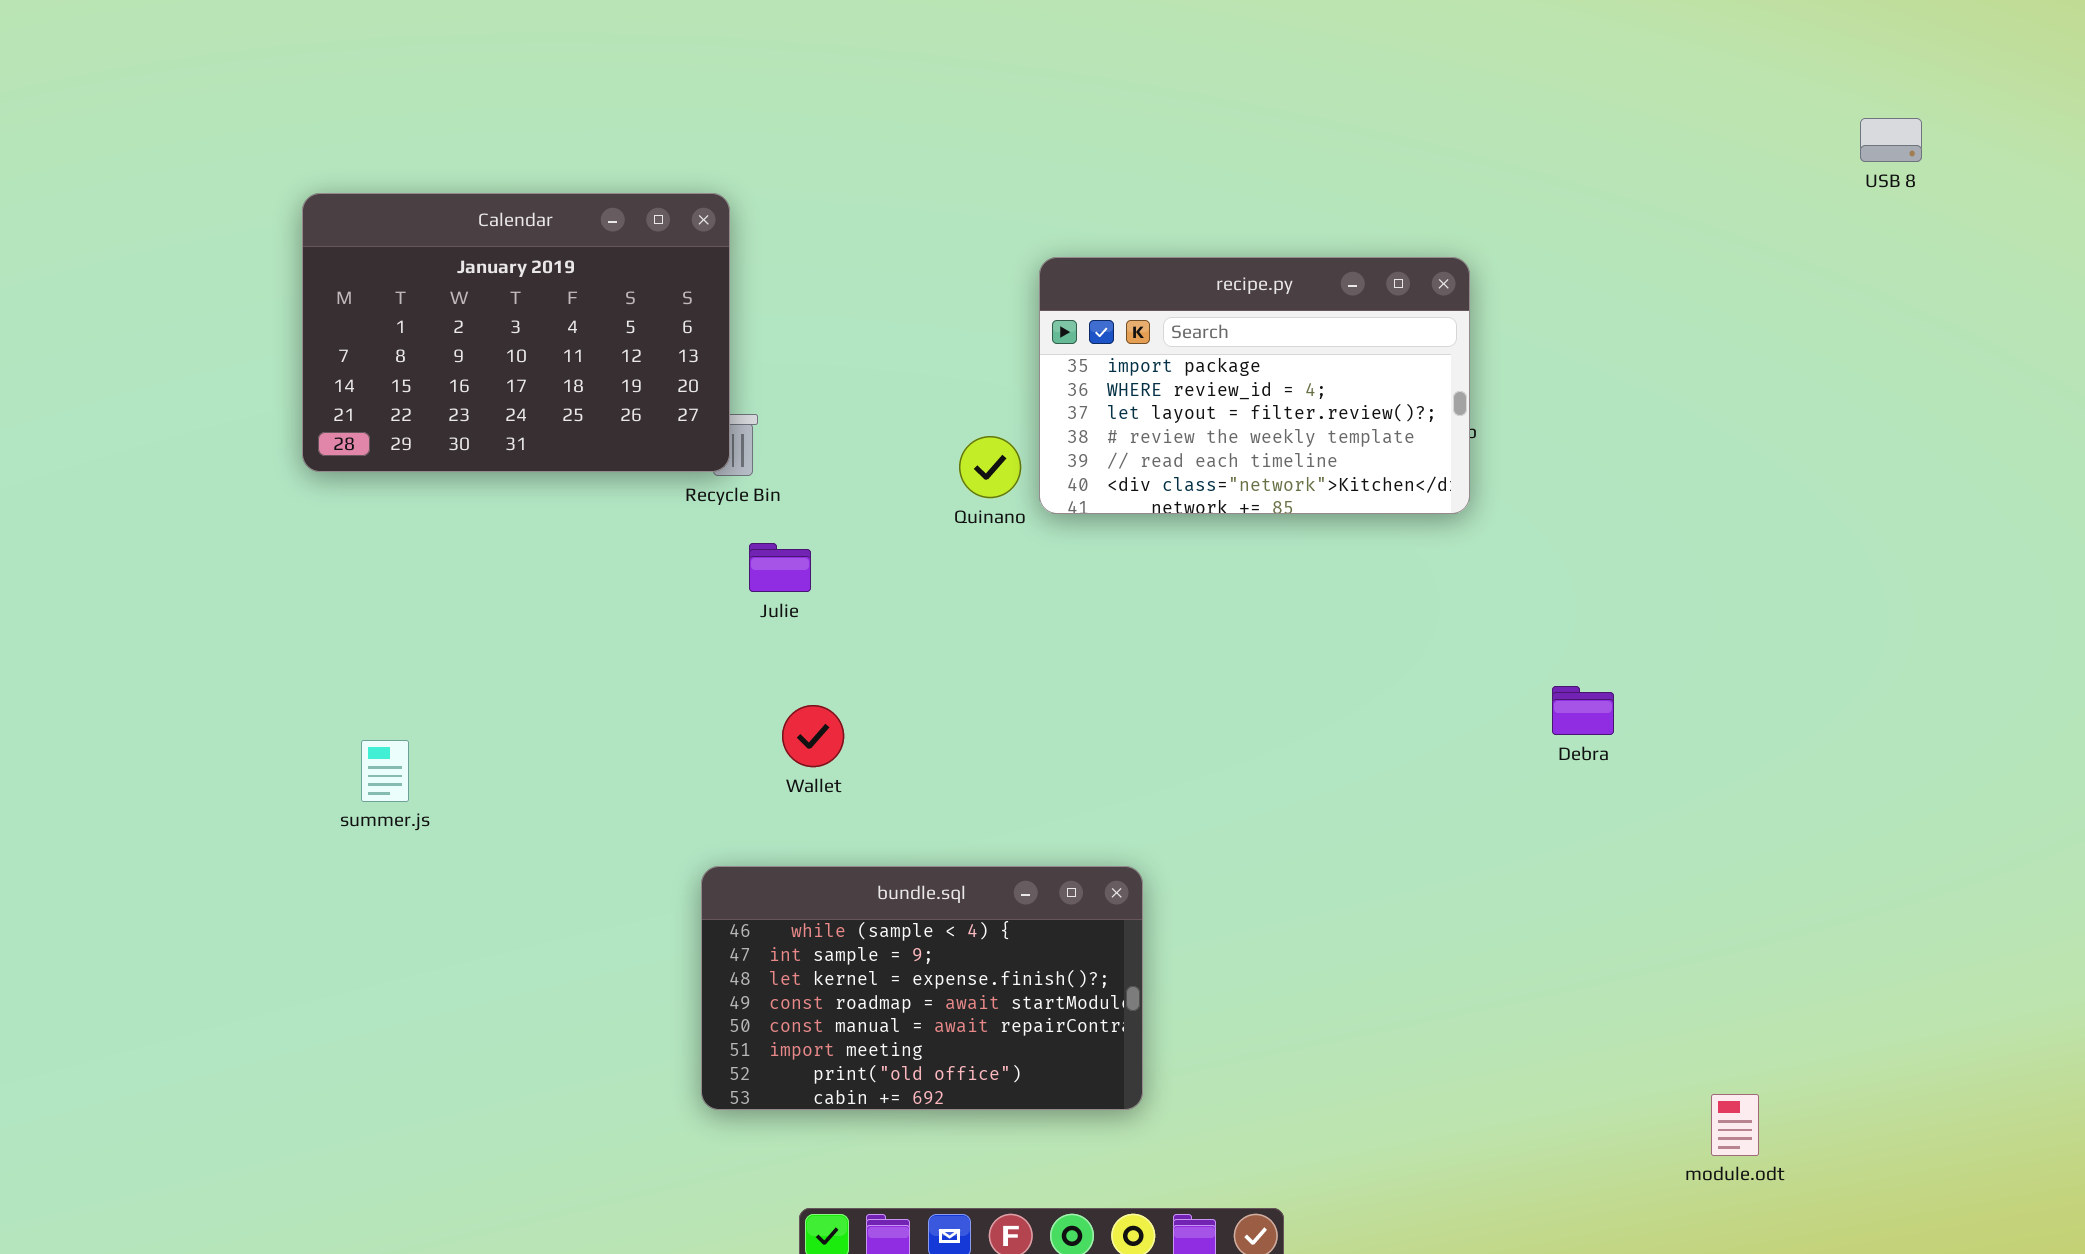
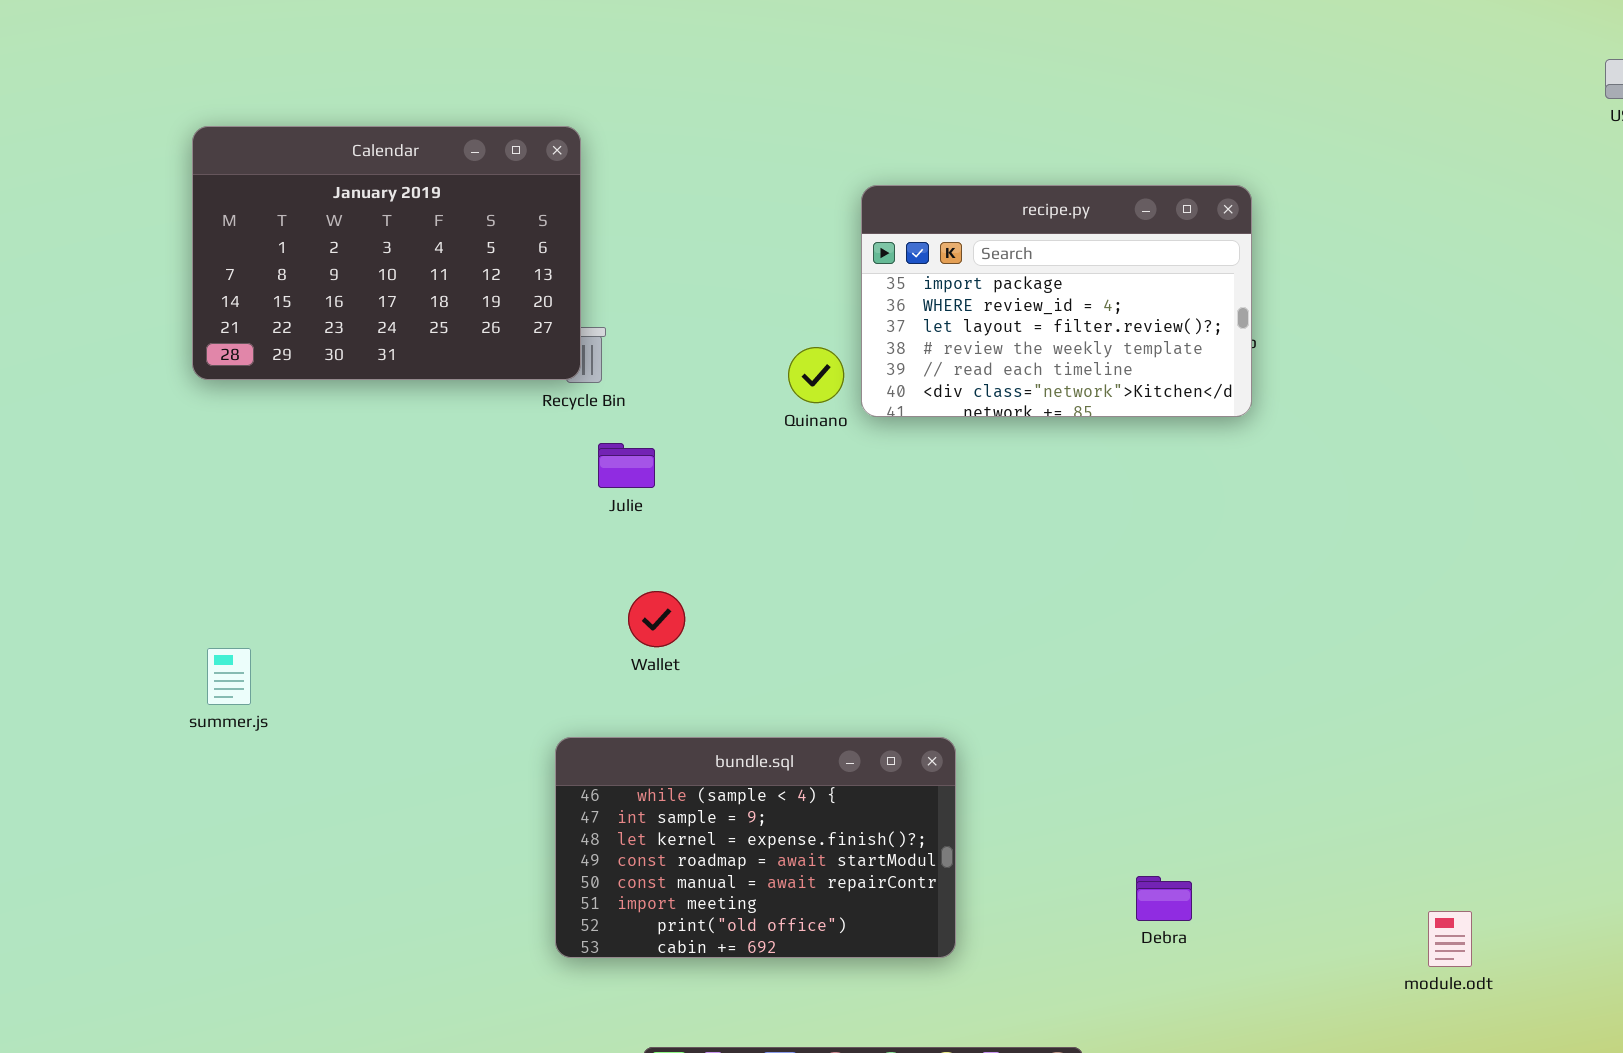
Debra: [1552,686,1614,735] -> [1136,876,1192,921], moved
summer.js: [361,740,409,802] -> [207,648,251,705], moved
module.odt: [1711,1094,1759,1156] -> [1428,911,1472,967], moved

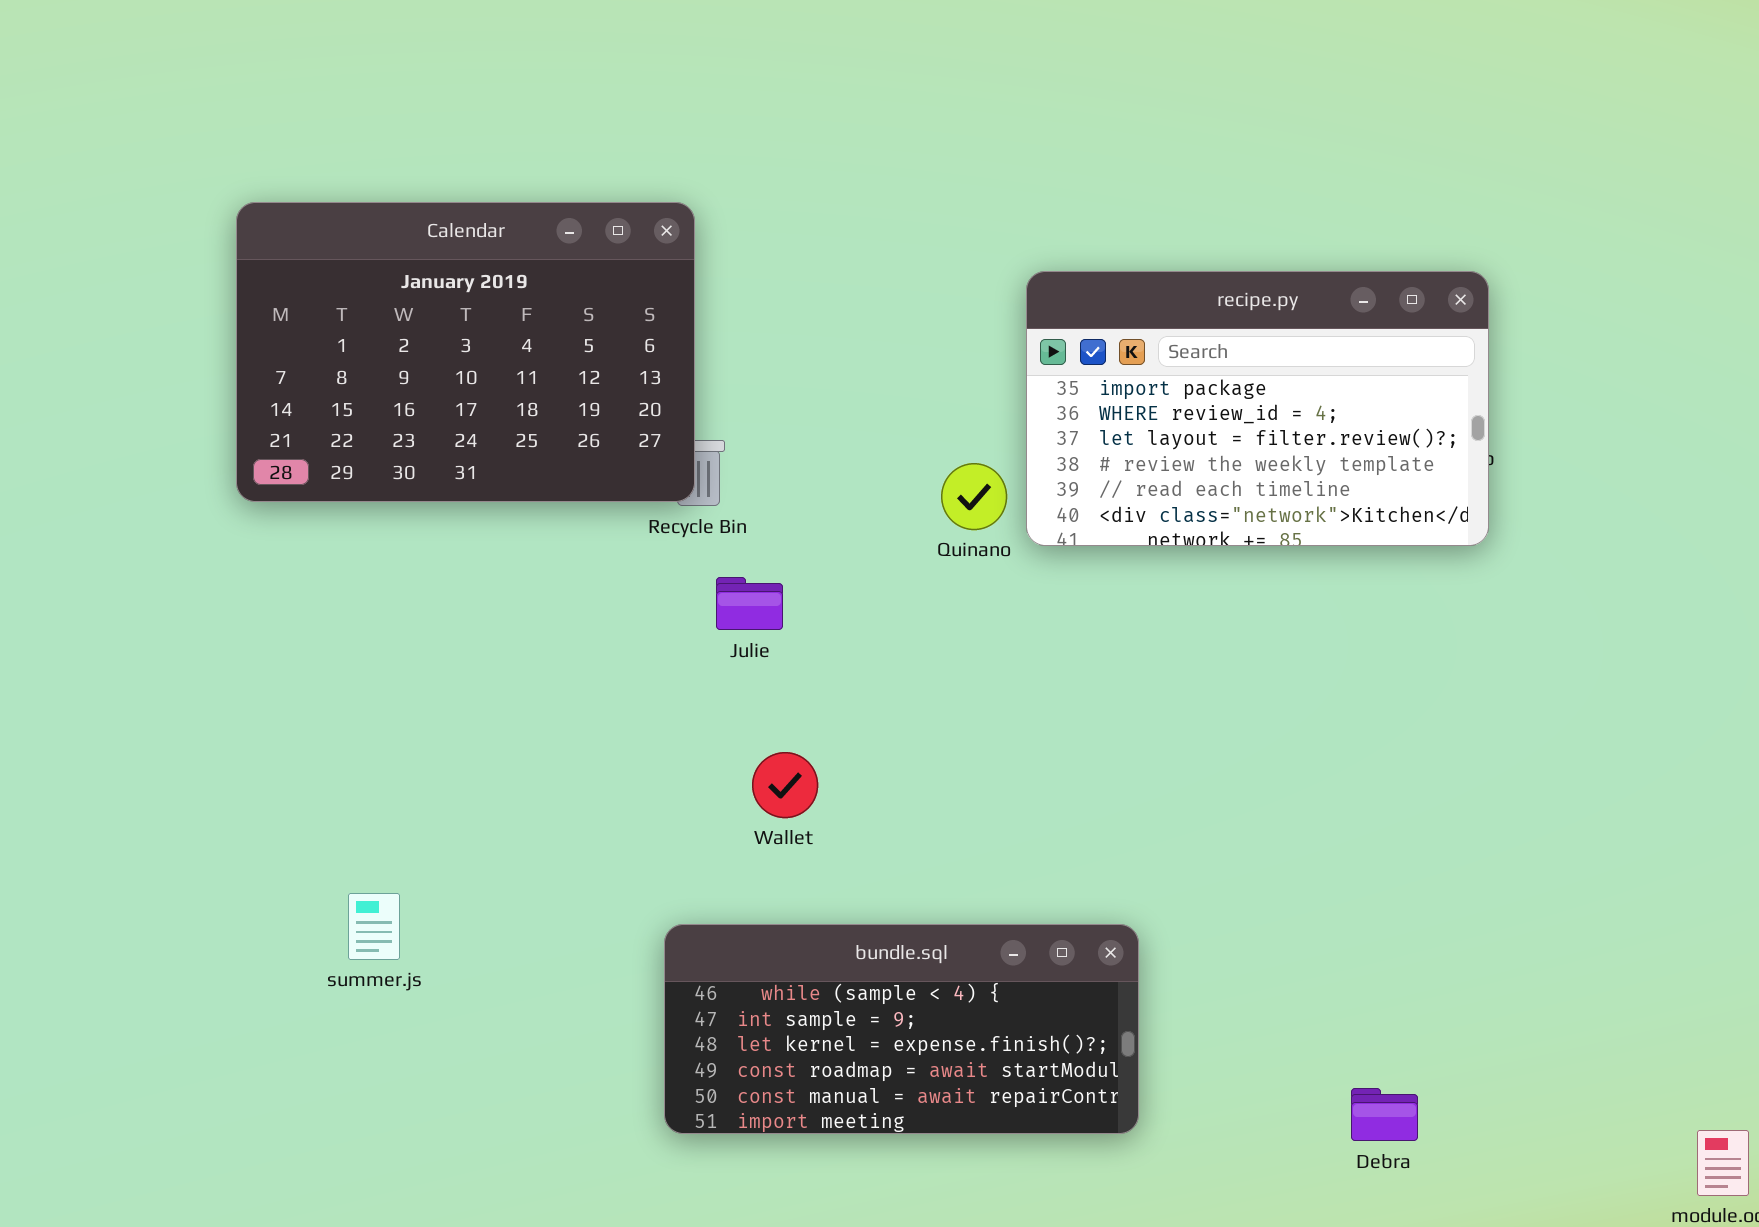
summer.js: [207,648,251,705] -> [348,893,400,960], moved
bundle.sql: [555,737,956,958] -> [664,924,1139,1134], resized

